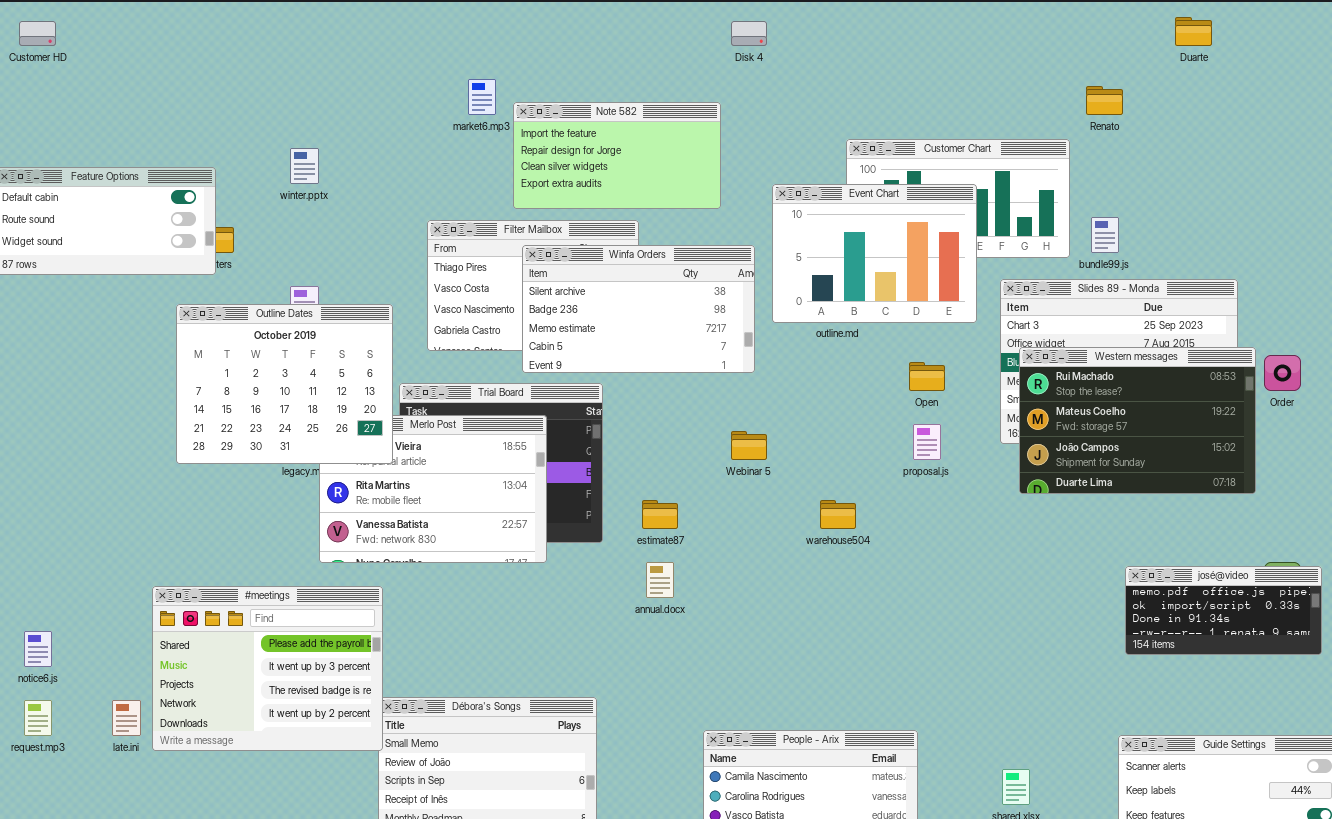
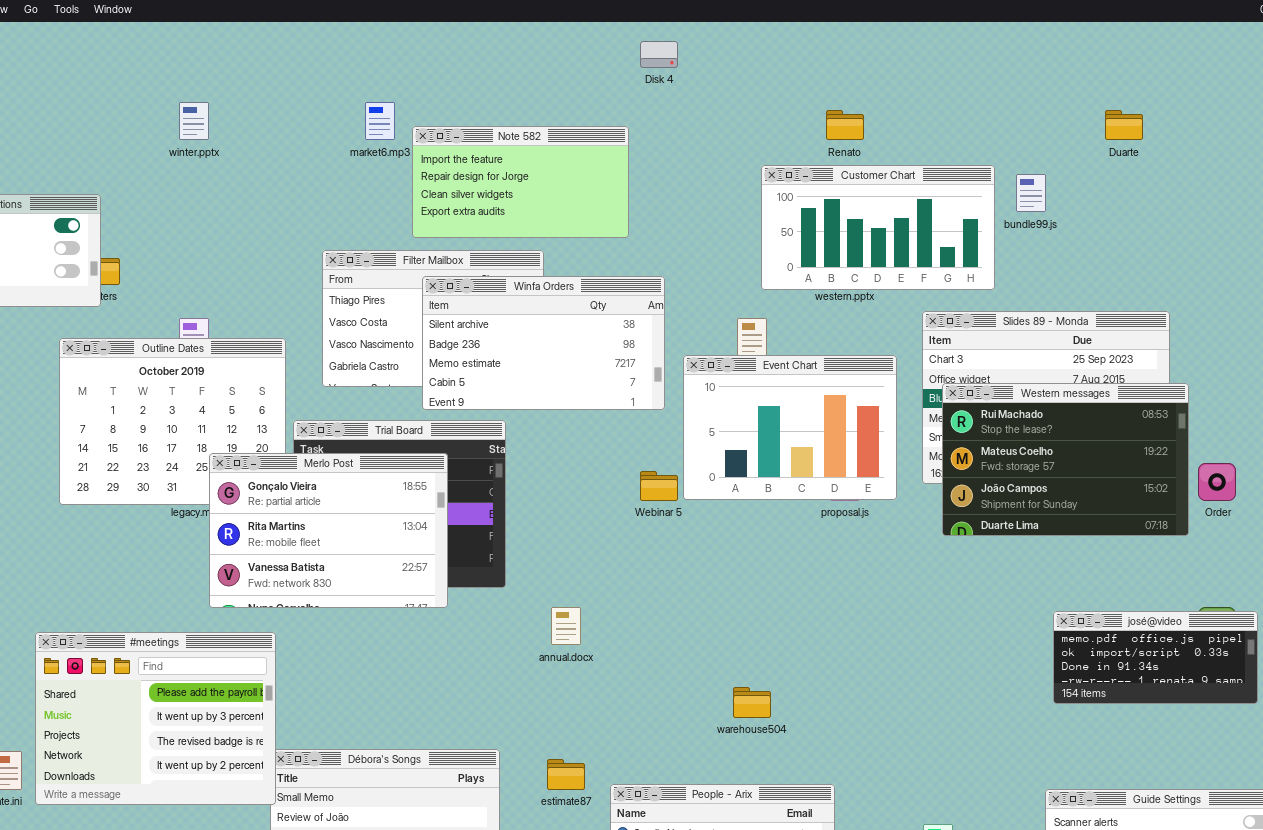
Duarte: [1175,17,1212,46] -> [1105,110,1143,140], moved
Renato: [1086,86,1123,115] -> [826,110,864,140], moved
winter.pptx: [290,148,319,184] -> [179,102,209,140], moved
Event Chart: [772,184,977,323] -> [683,355,897,500], moved
bundle99.js: [1091,217,1119,253] -> [1016,174,1046,212], moved
Order: [1264,355,1301,391] -> [1198,463,1236,501], moved
Merlo Post: [319,415,547,563] -> [209,453,448,608], raised
estimate87: [642,500,678,529] -> [547,759,585,790], moved
warehouse504: [820,500,856,529] -> [733,687,771,718], moved

